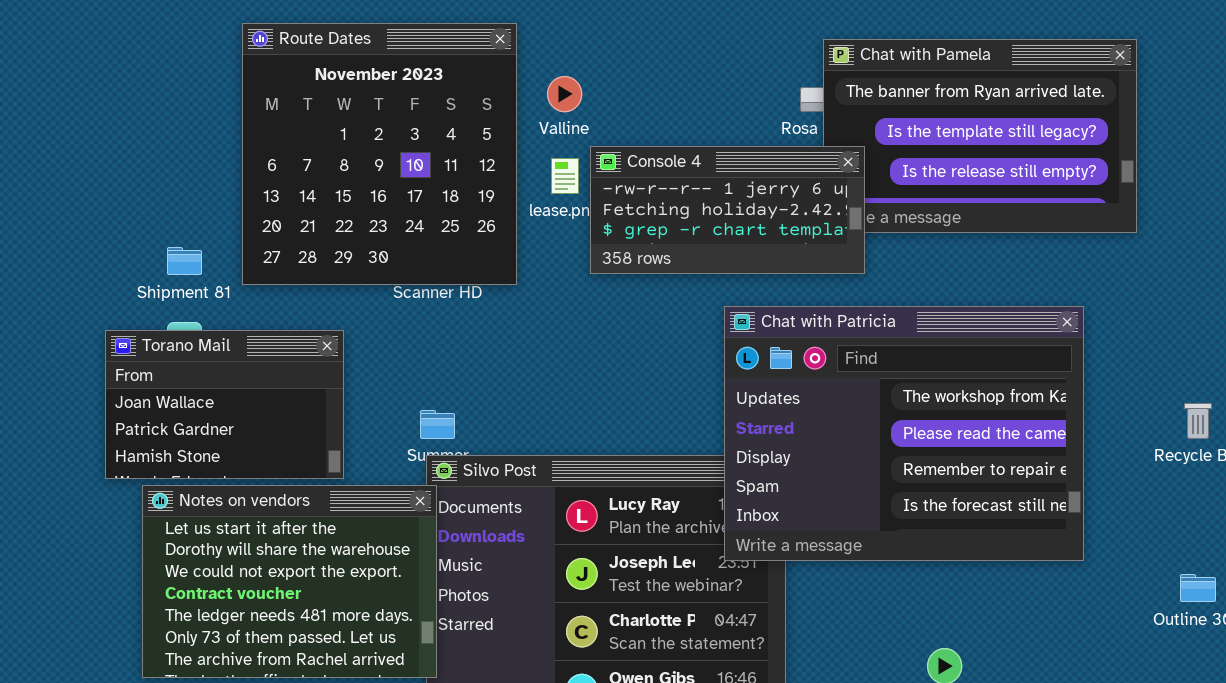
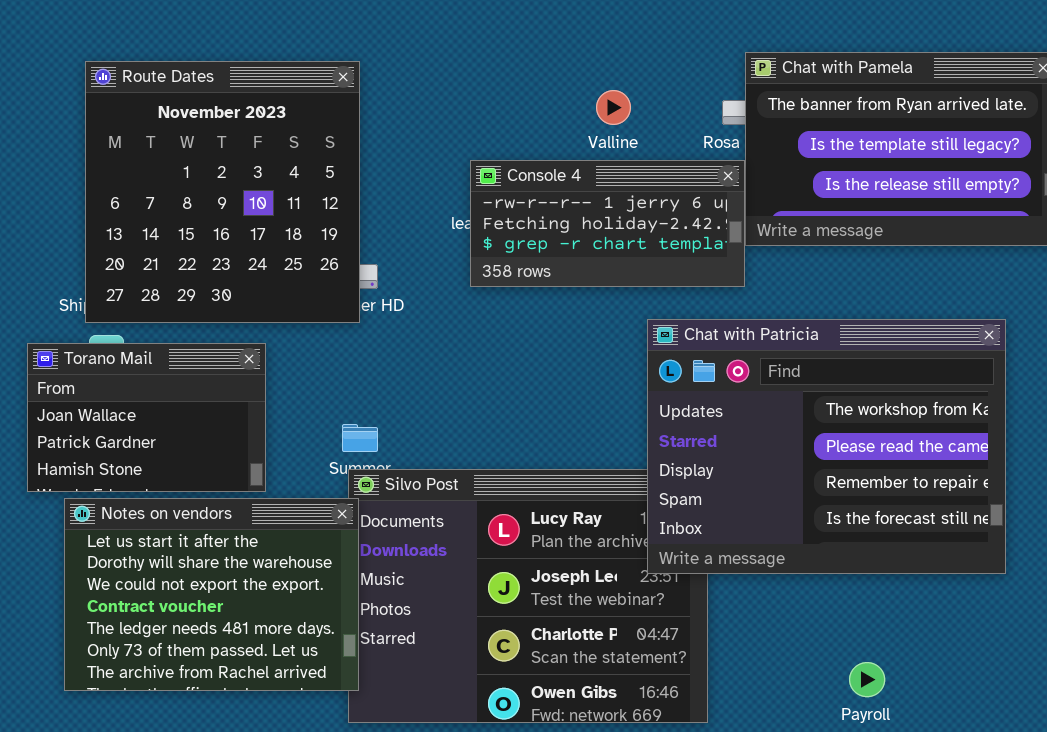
Route Dates: [242,23,517,285] -> [85,61,360,323], moved
Valline: [547,76,582,112] -> [596,90,631,125], moved
Console 4: [590,146,865,274] -> [470,160,745,287], moved

